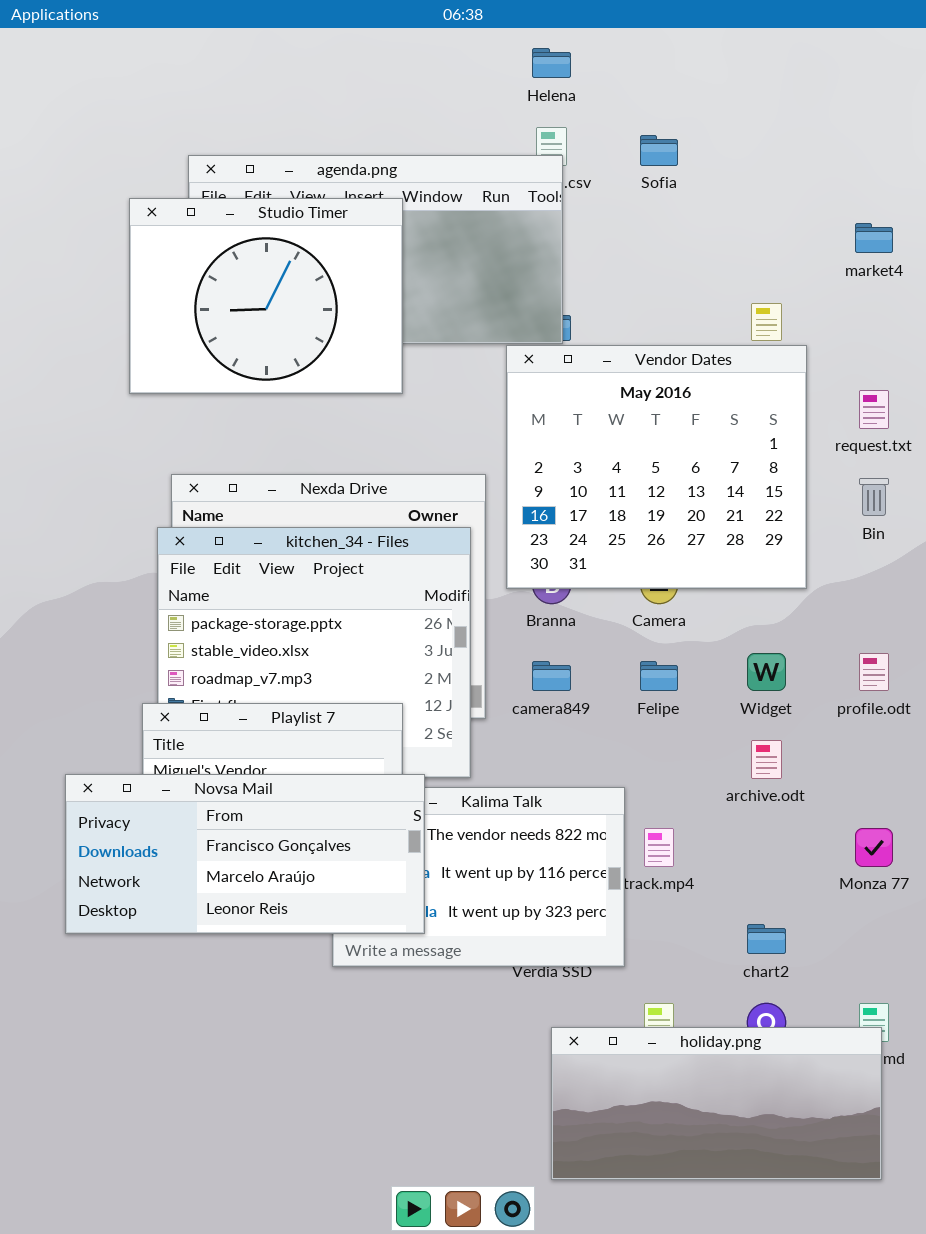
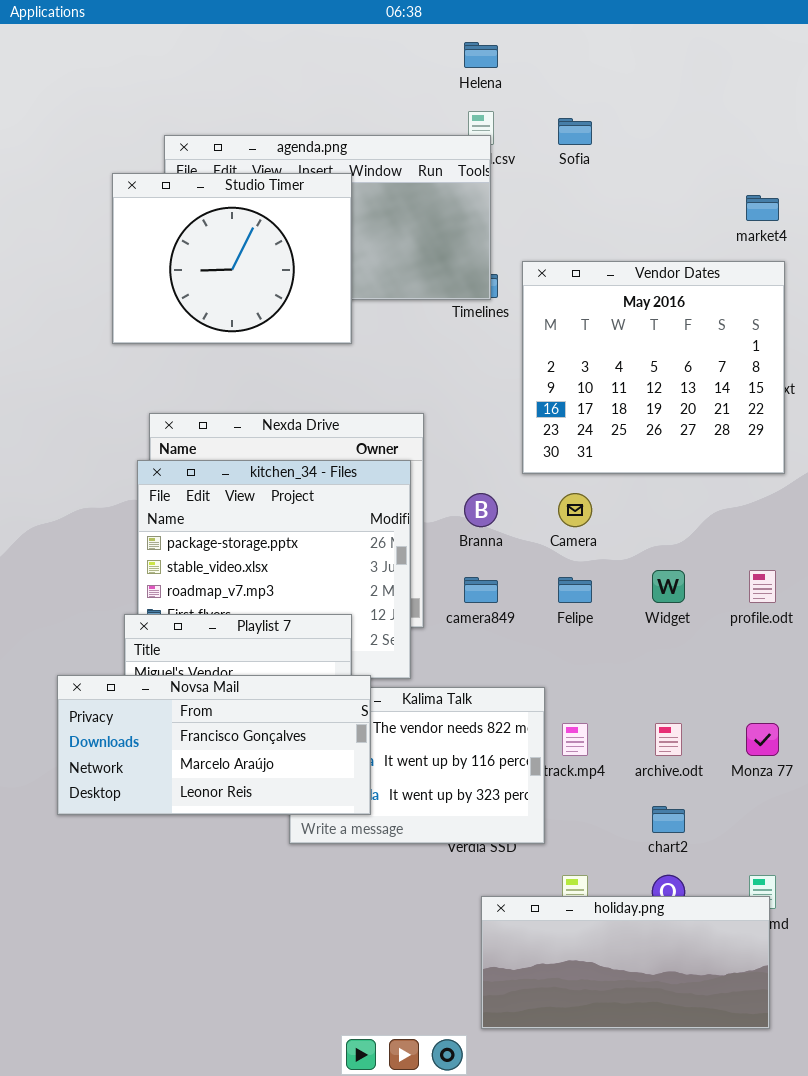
Vendor Dates: [506,345,807,589] -> [522,261,785,474], moved
archive.odt: [751,740,782,779] -> [655,723,682,756], moved

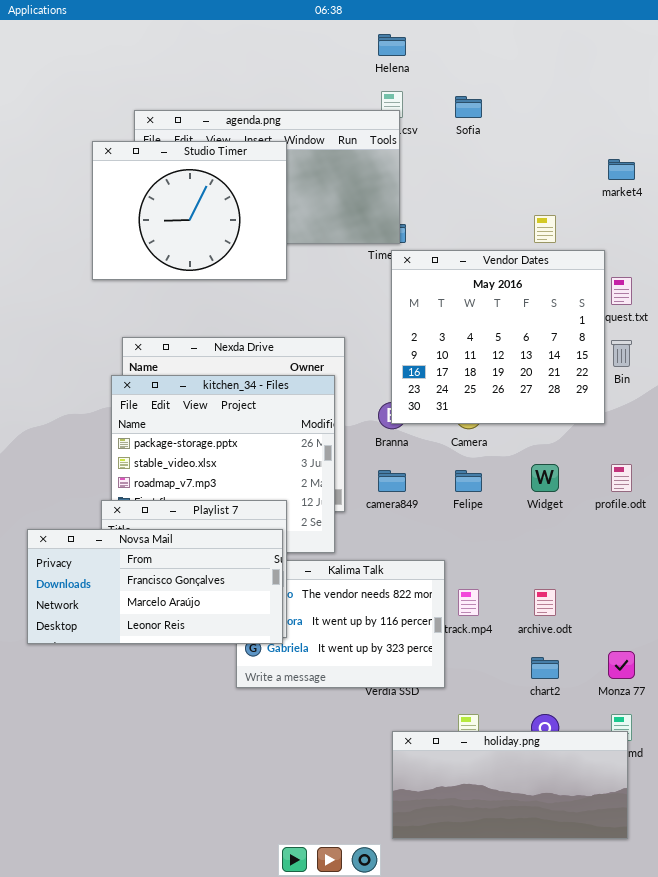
Vendor Dates: [522,261,785,474] -> [391,250,605,424], moved
Novsa Mail: [57,675,371,815] -> [27,529,283,644], moved
Monza 77: [746,723,779,756] -> [608,651,635,679], moved

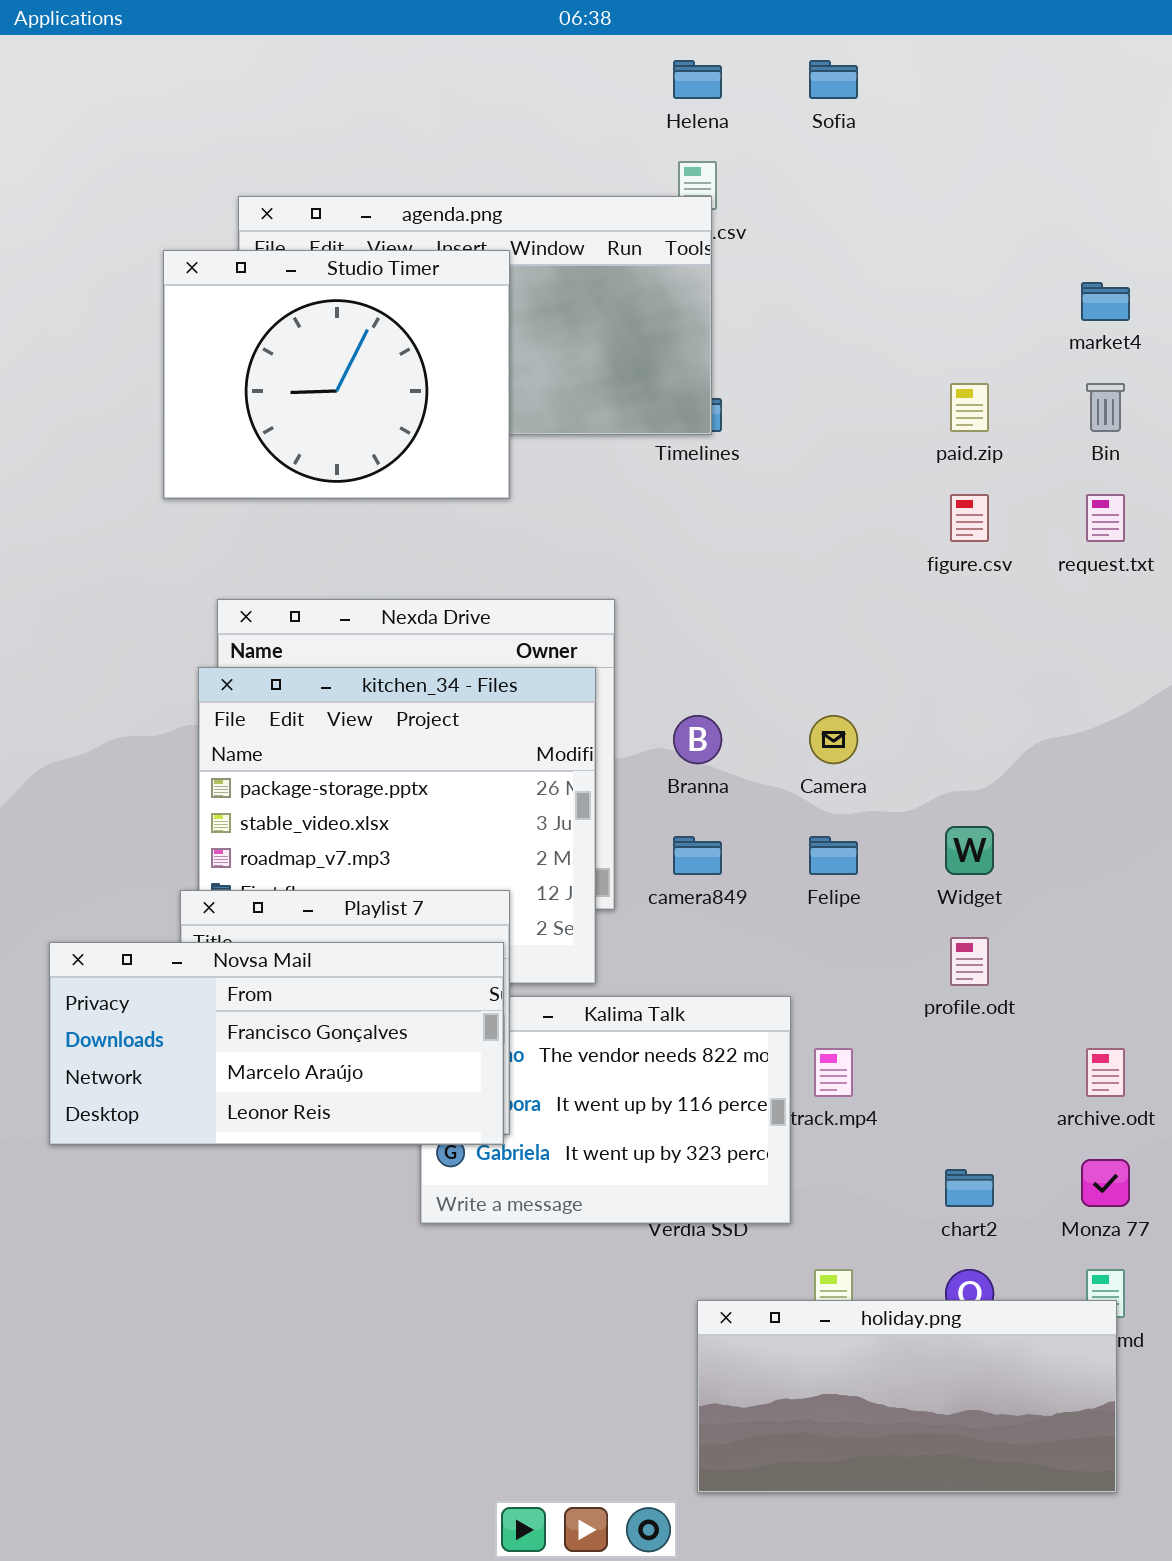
Sofia: [455,96,482,118] -> [809,60,858,99], moved
Vendor Dates: [391,250,605,424] -> none, closed
Bin: [611,340,632,367] -> [1086,383,1125,432], moved
profile.odt: [611,464,632,492] -> [950,937,989,986], moved
archive.odt: [534,589,556,616] -> [1086,1048,1125,1097], moved

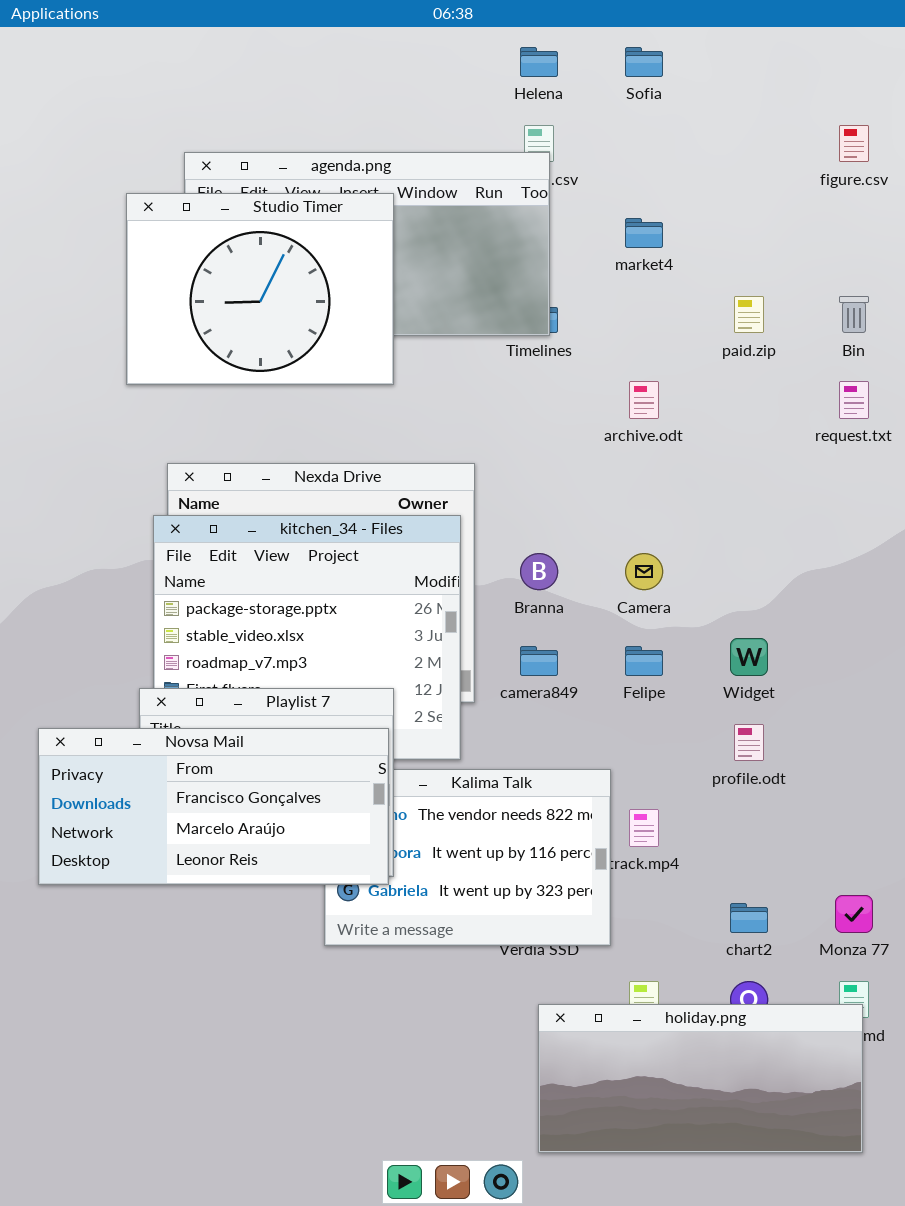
market4: [1081,282,1130,321] -> [625,218,663,248], moved
figure.csv: [950,494,989,542] -> [839,125,869,162], moved
archive.odt: [1086,1048,1125,1097] -> [629,381,659,419], moved

